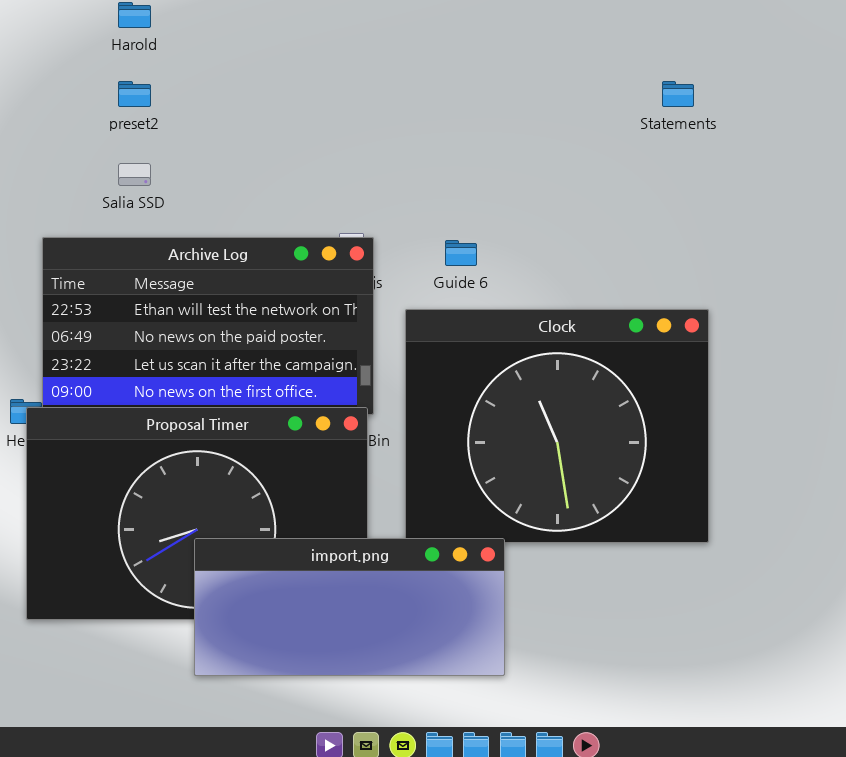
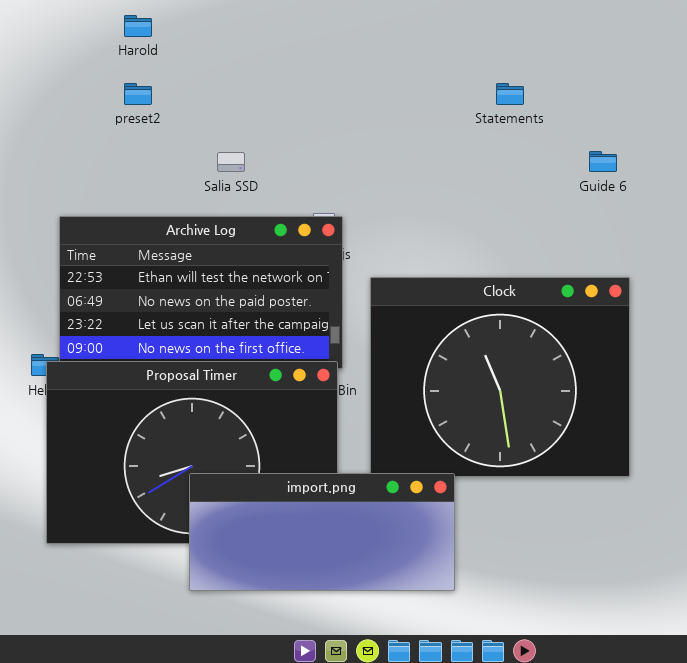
Statements: [662,81,694,107] -> [496,83,524,105], moved
Salia SSD: [118,163,151,186] -> [217,152,245,172], moved
Guide 6: [445,240,477,266] -> [589,151,617,172], moved

